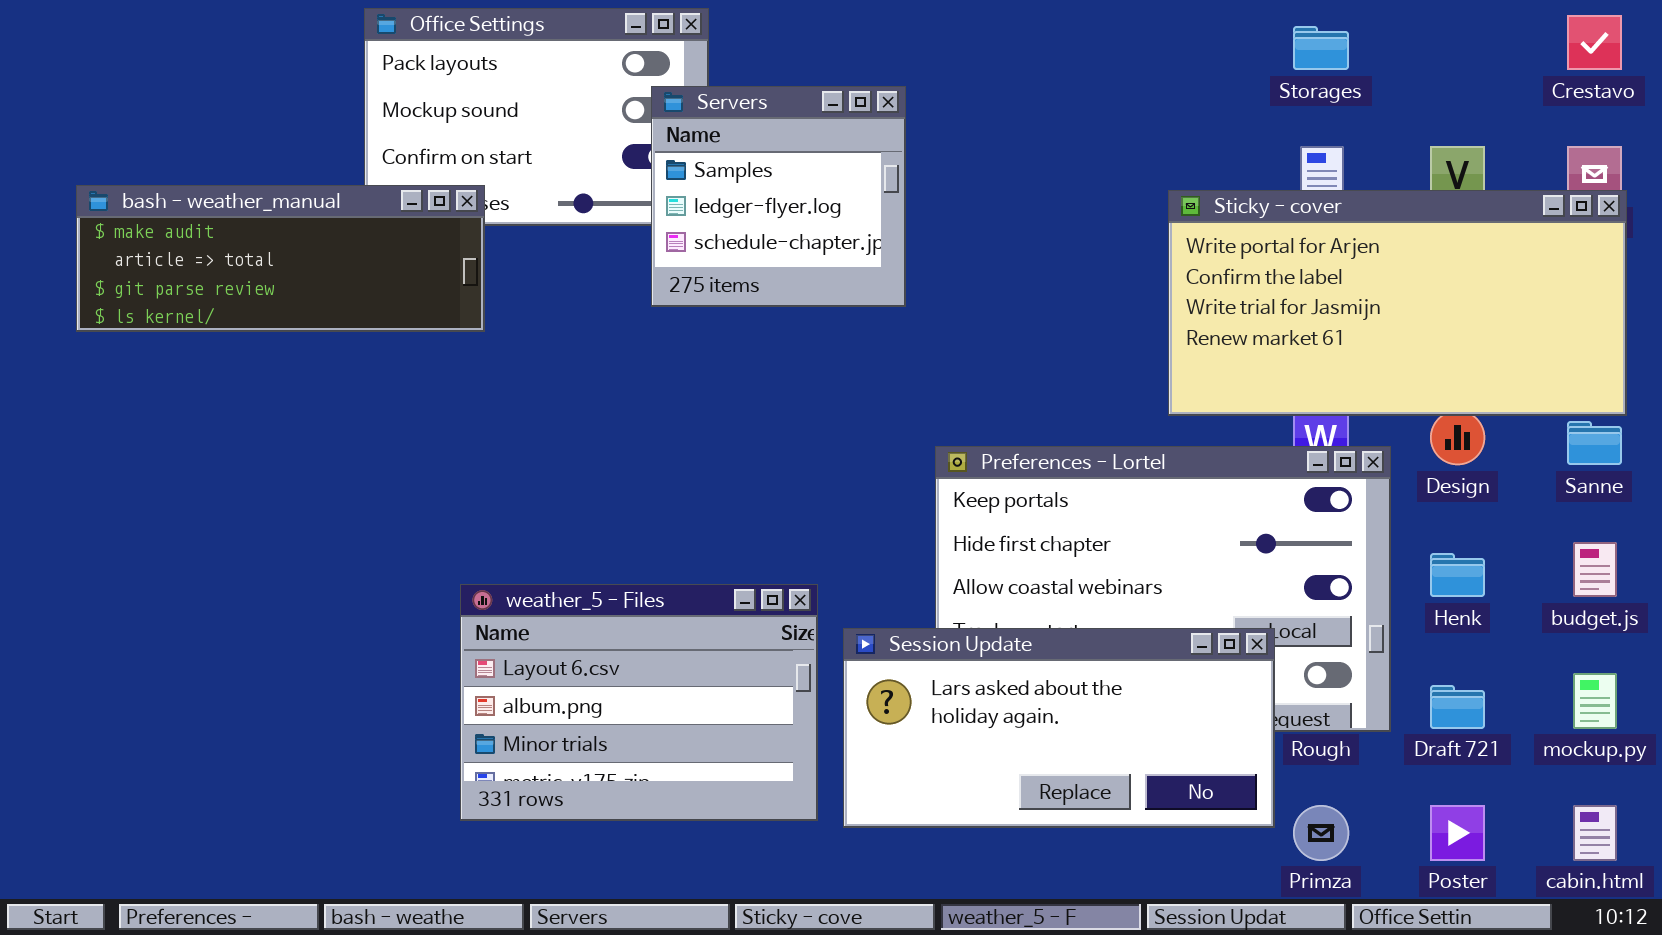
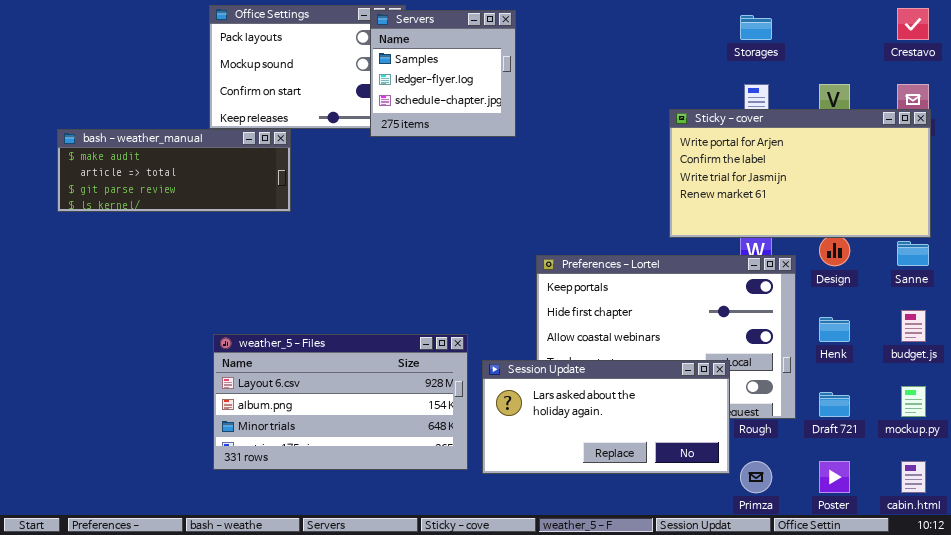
Servers: [651,86,906,307] -> [370,10,516,137], moved
bash - weather_manual: [76,185,485,332] -> [57,129,291,212], moved
weather_5 - Files: [460,584,818,821] -> [213,334,468,470], resized

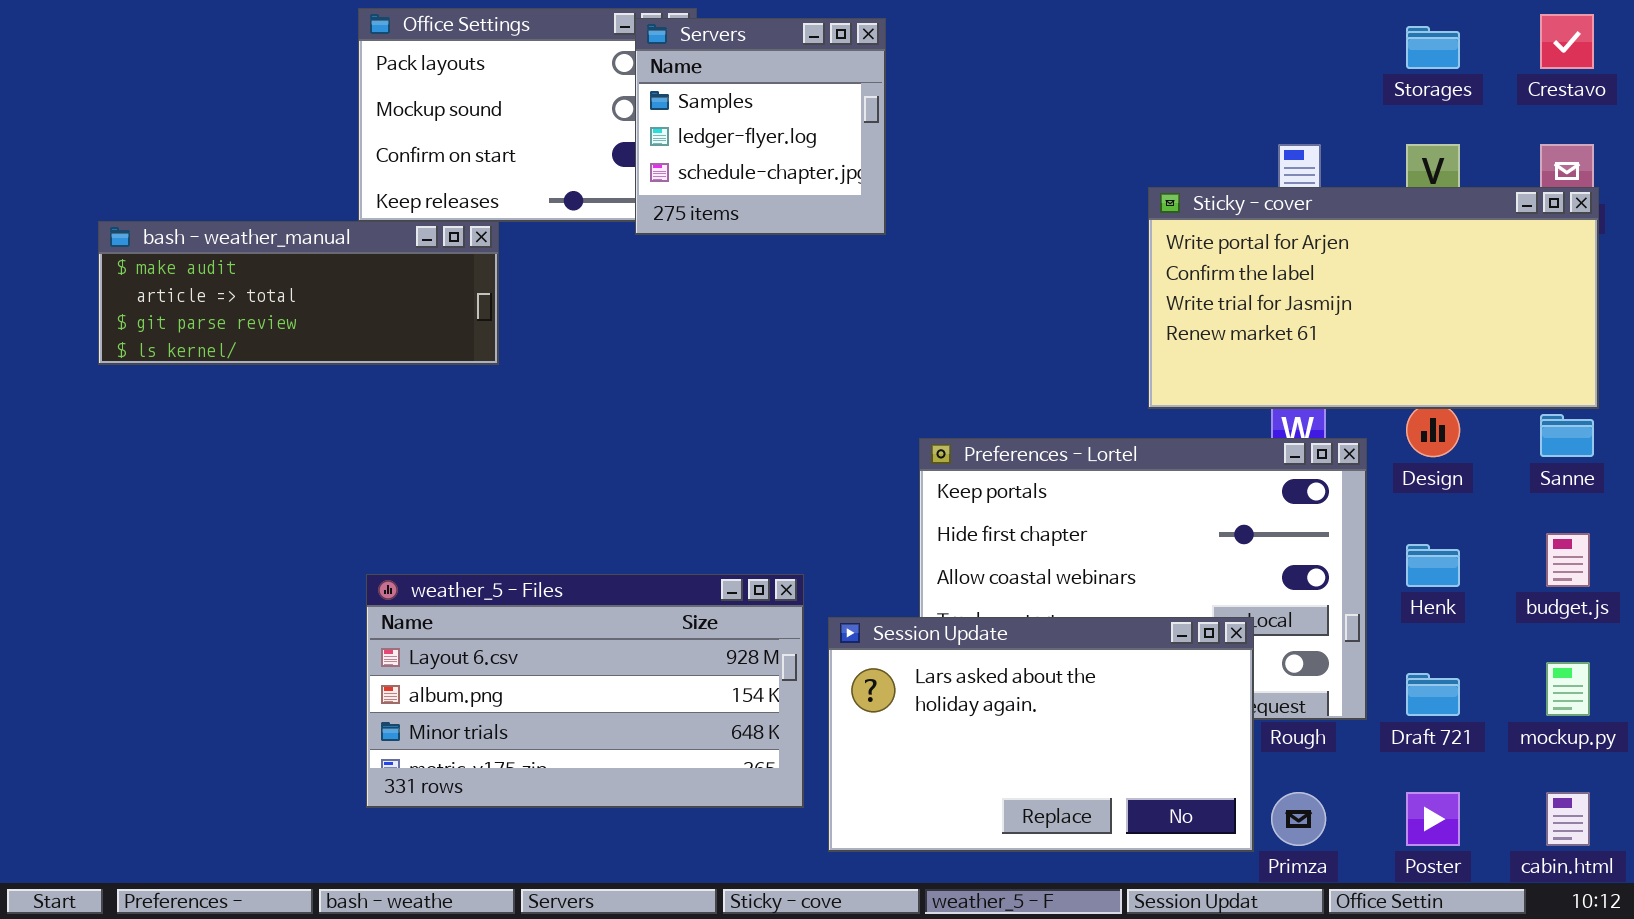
Storages: [740,15,772,40] -> [1406,26,1460,69], moved
Session Update: [482,360,730,474] -> [828,617,1254,852], resized

